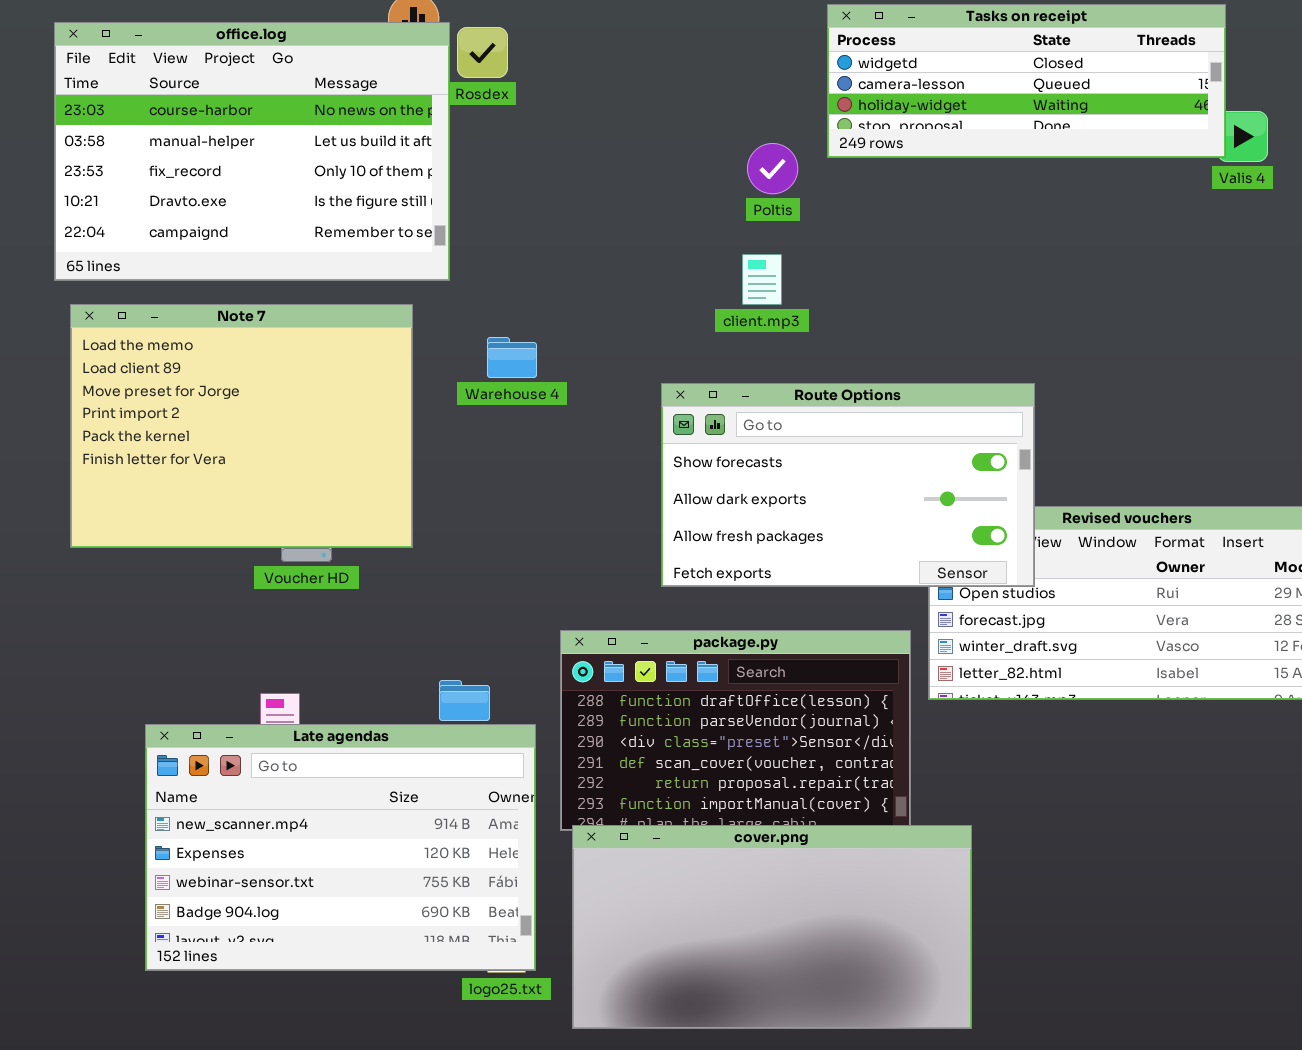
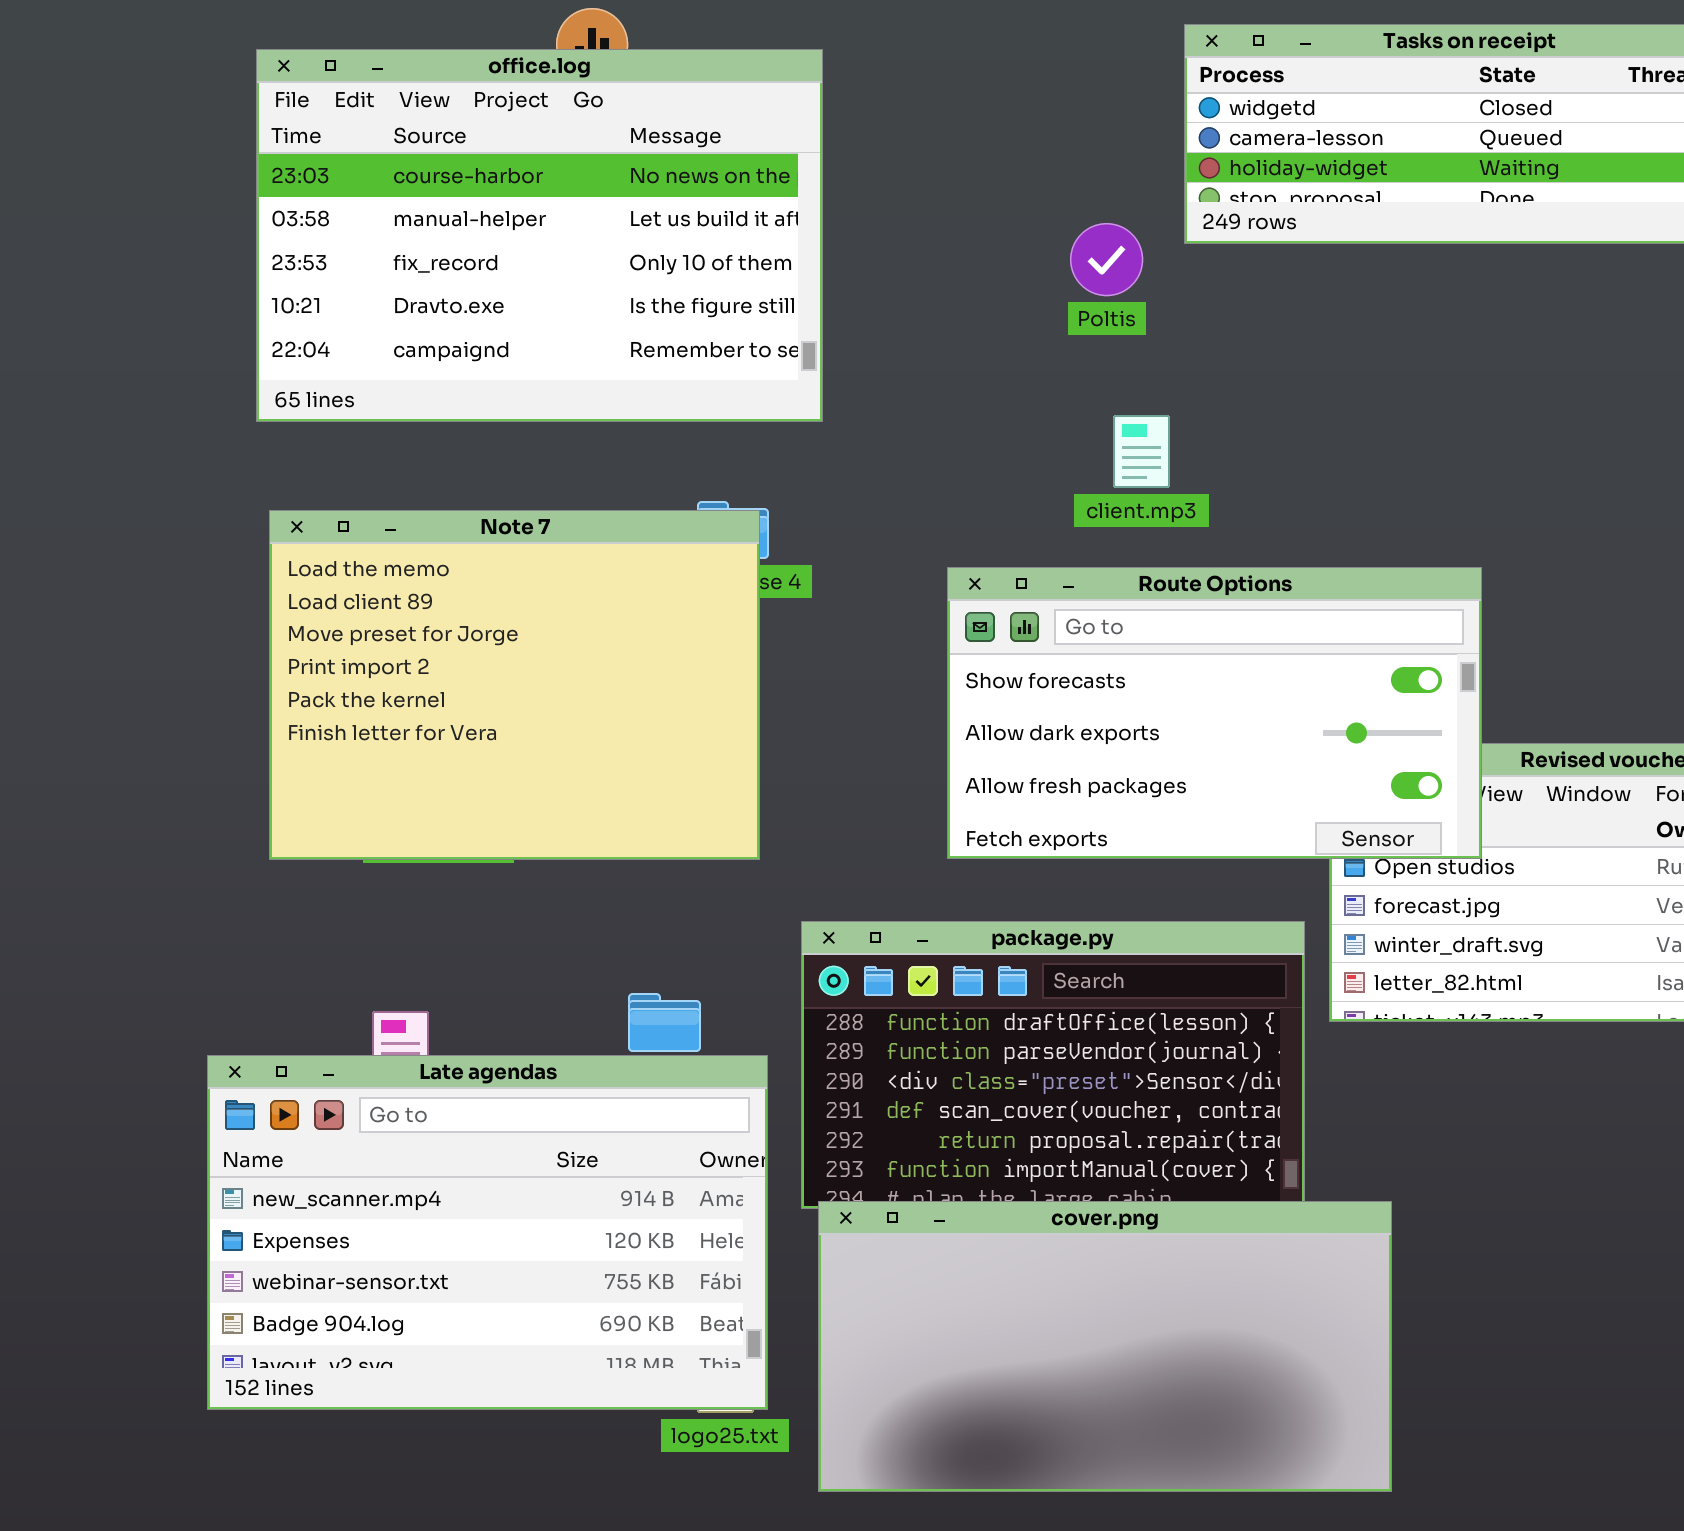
office.log: [54,22,450,281] -> [256,49,823,422], moved
client.mp3: [742,254,782,305] -> [1113,415,1170,488], moved
Note 7: [70,304,413,548] -> [269,510,760,860], moved

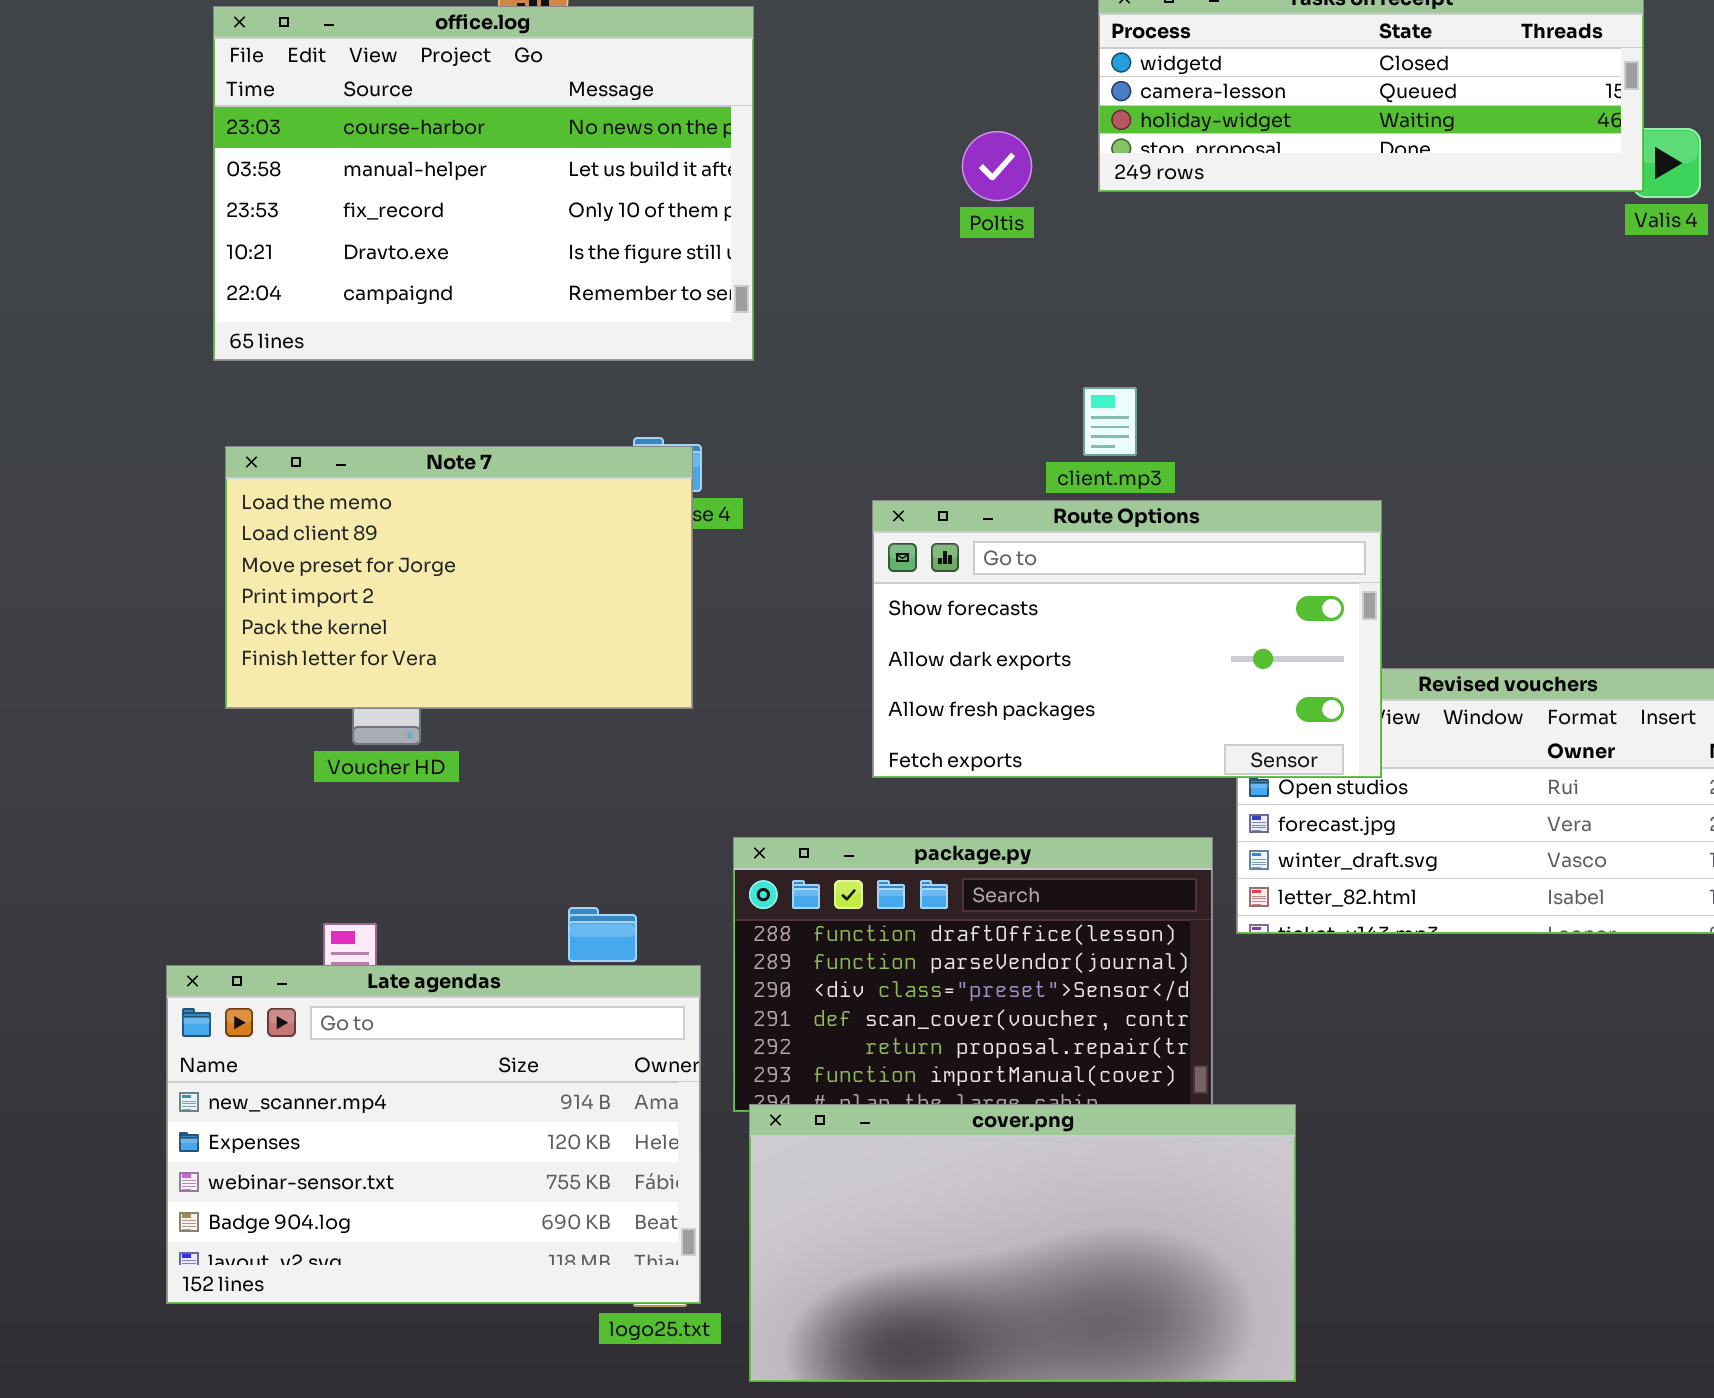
Poltis: [1070,223,1143,296] -> [962,131,1032,201], moved
client.mp3: [1113,415,1170,488] -> [1083,387,1137,456], moved
Note 7: [269,510,760,860] -> [225,446,693,709], resized

